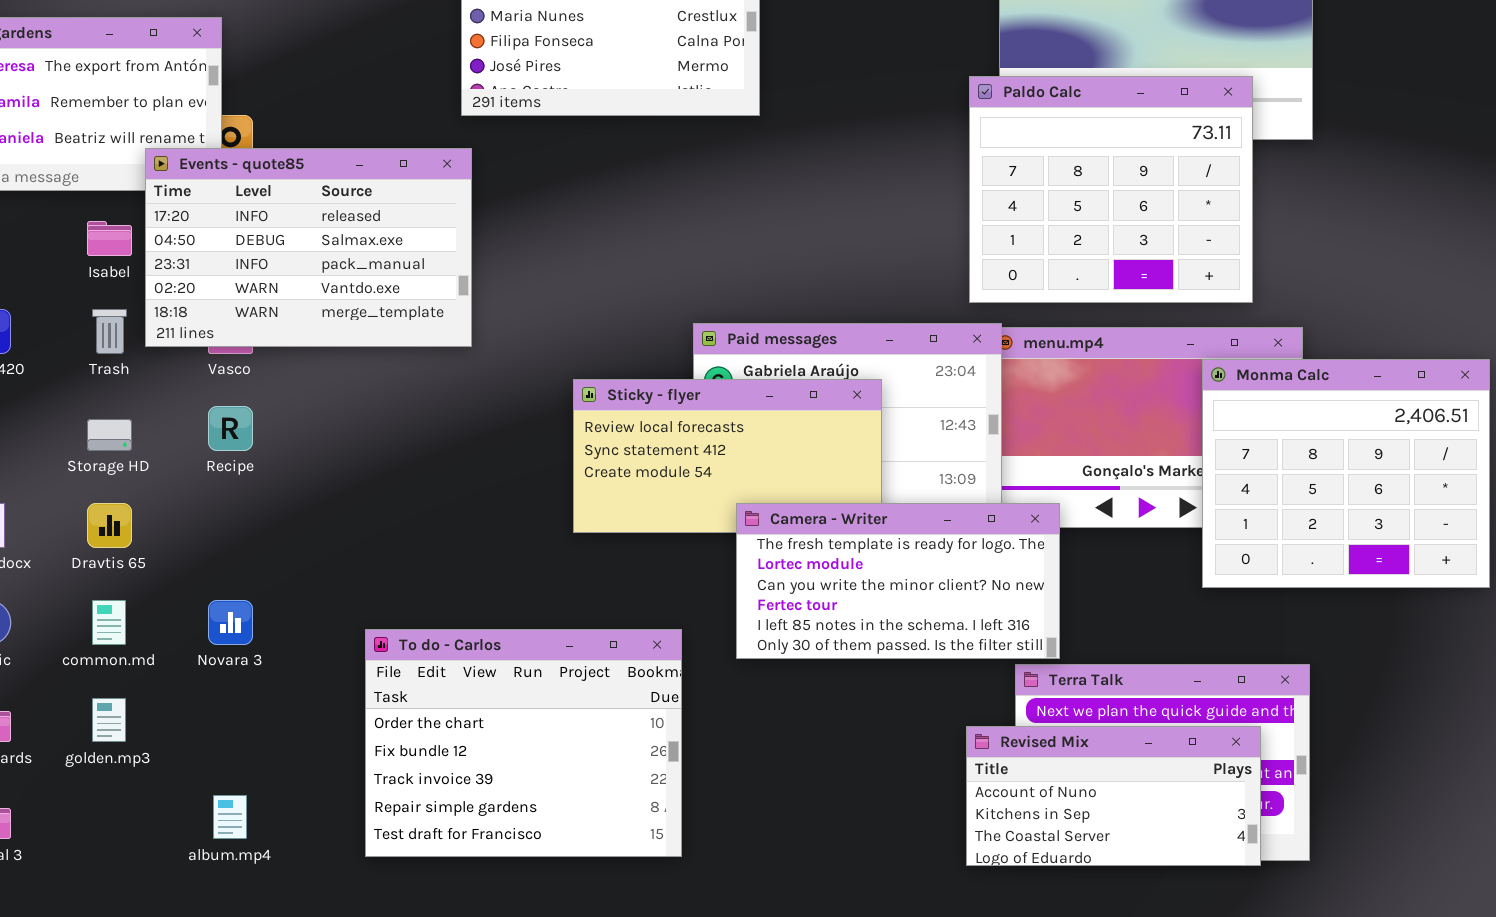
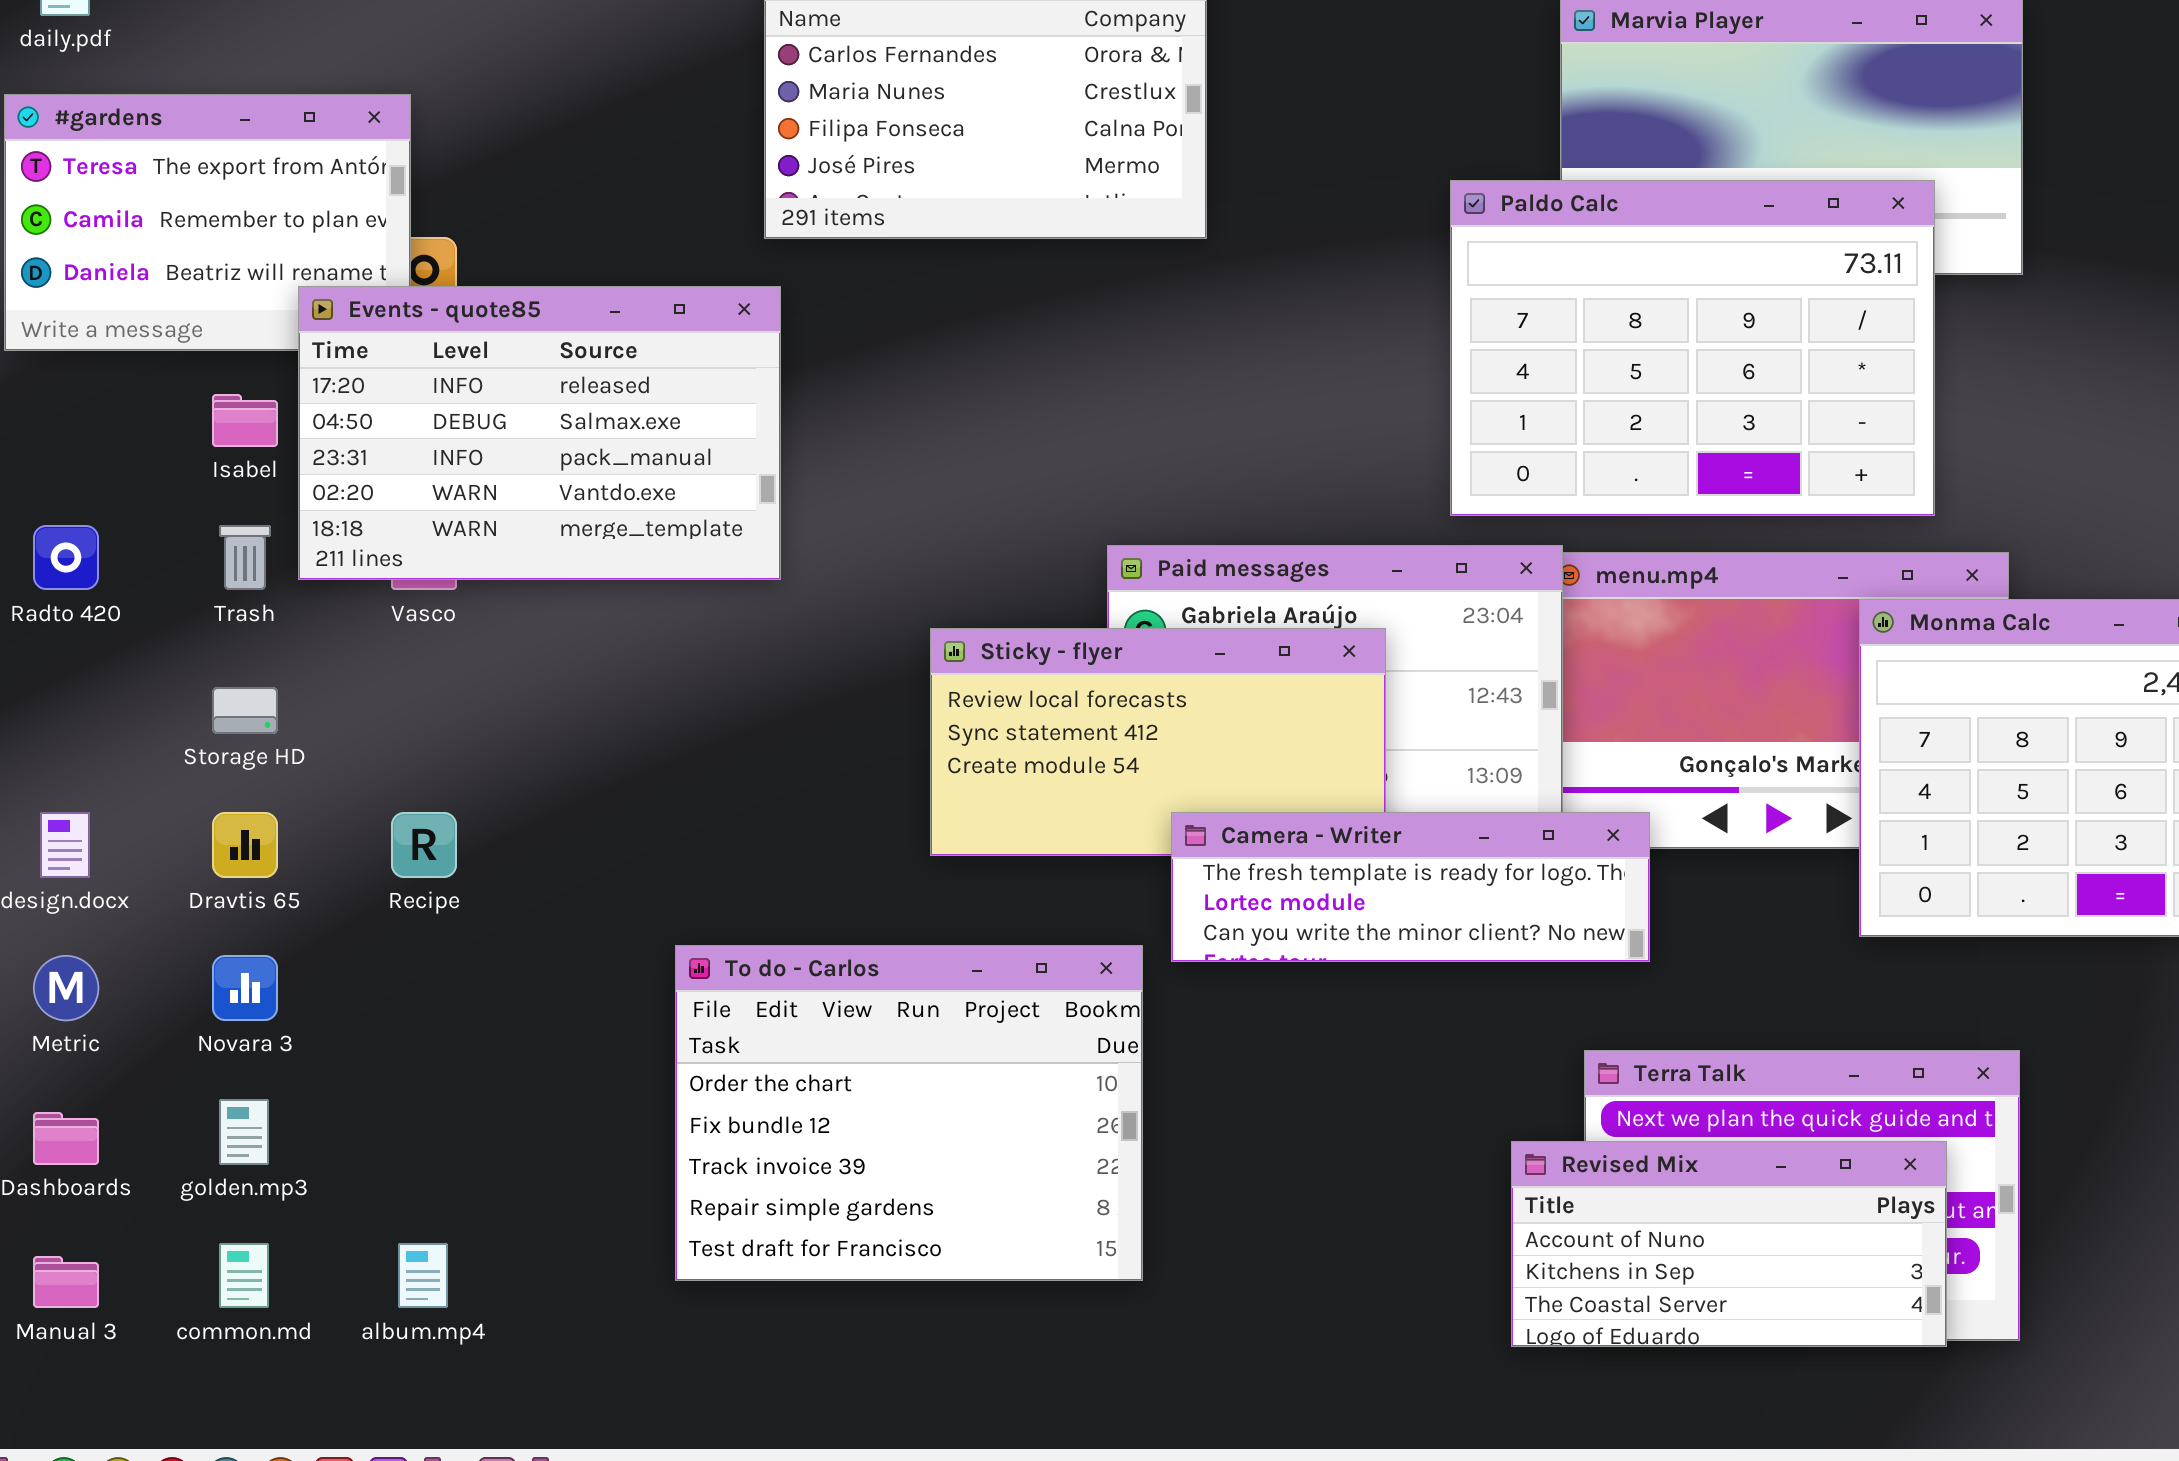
Paldo Calc: [969,76,1253,303] -> [1450,180,1935,516], resized
Recipe: [208,406,253,451] -> [391,812,457,878], moved
Camera - Writer: [736,503,1060,659] -> [1171,812,1650,962], resized
common.md: [92,600,126,645] -> [219,1243,269,1308], moved
Novara 3: [208,600,253,645] -> [212,955,278,1021], moved
To do - Carlos: [365,629,682,857] -> [675,945,1143,1281], moved

